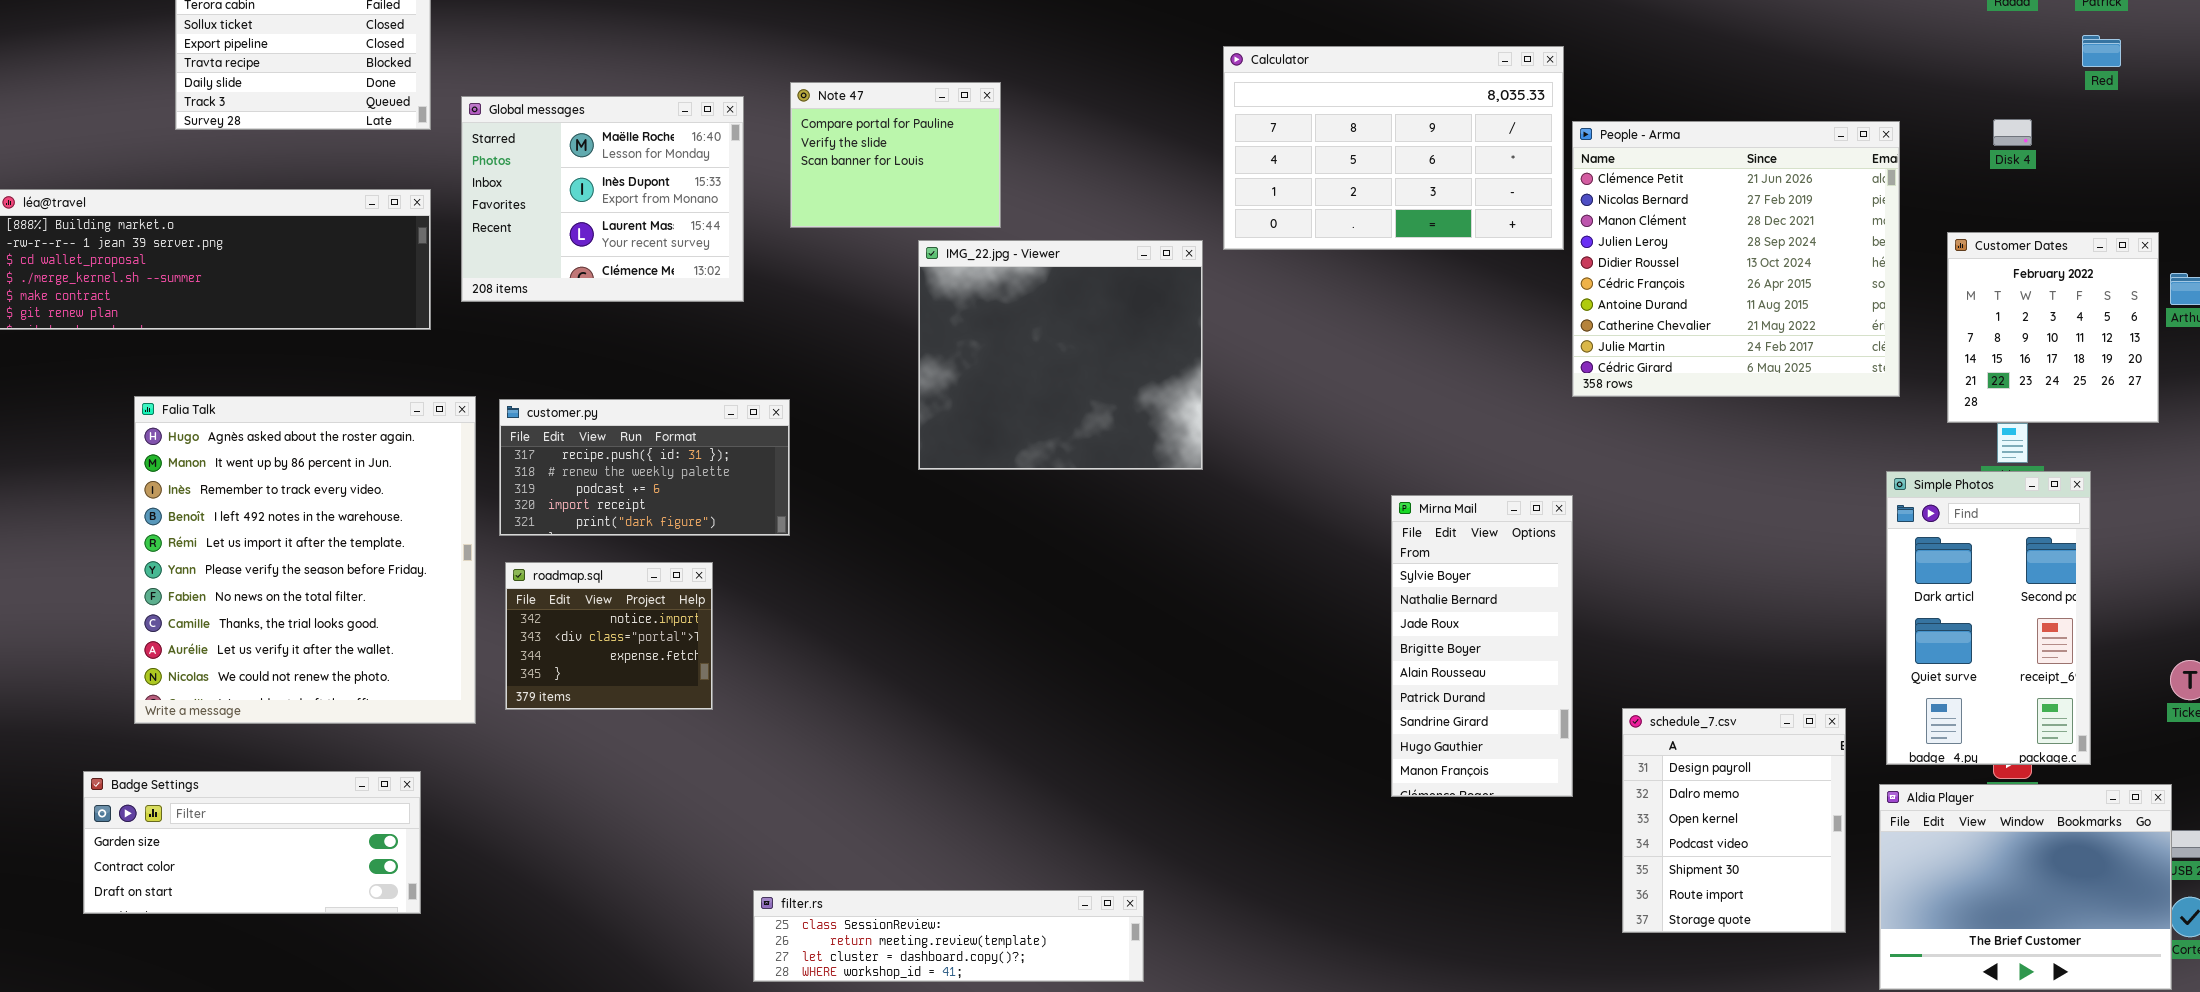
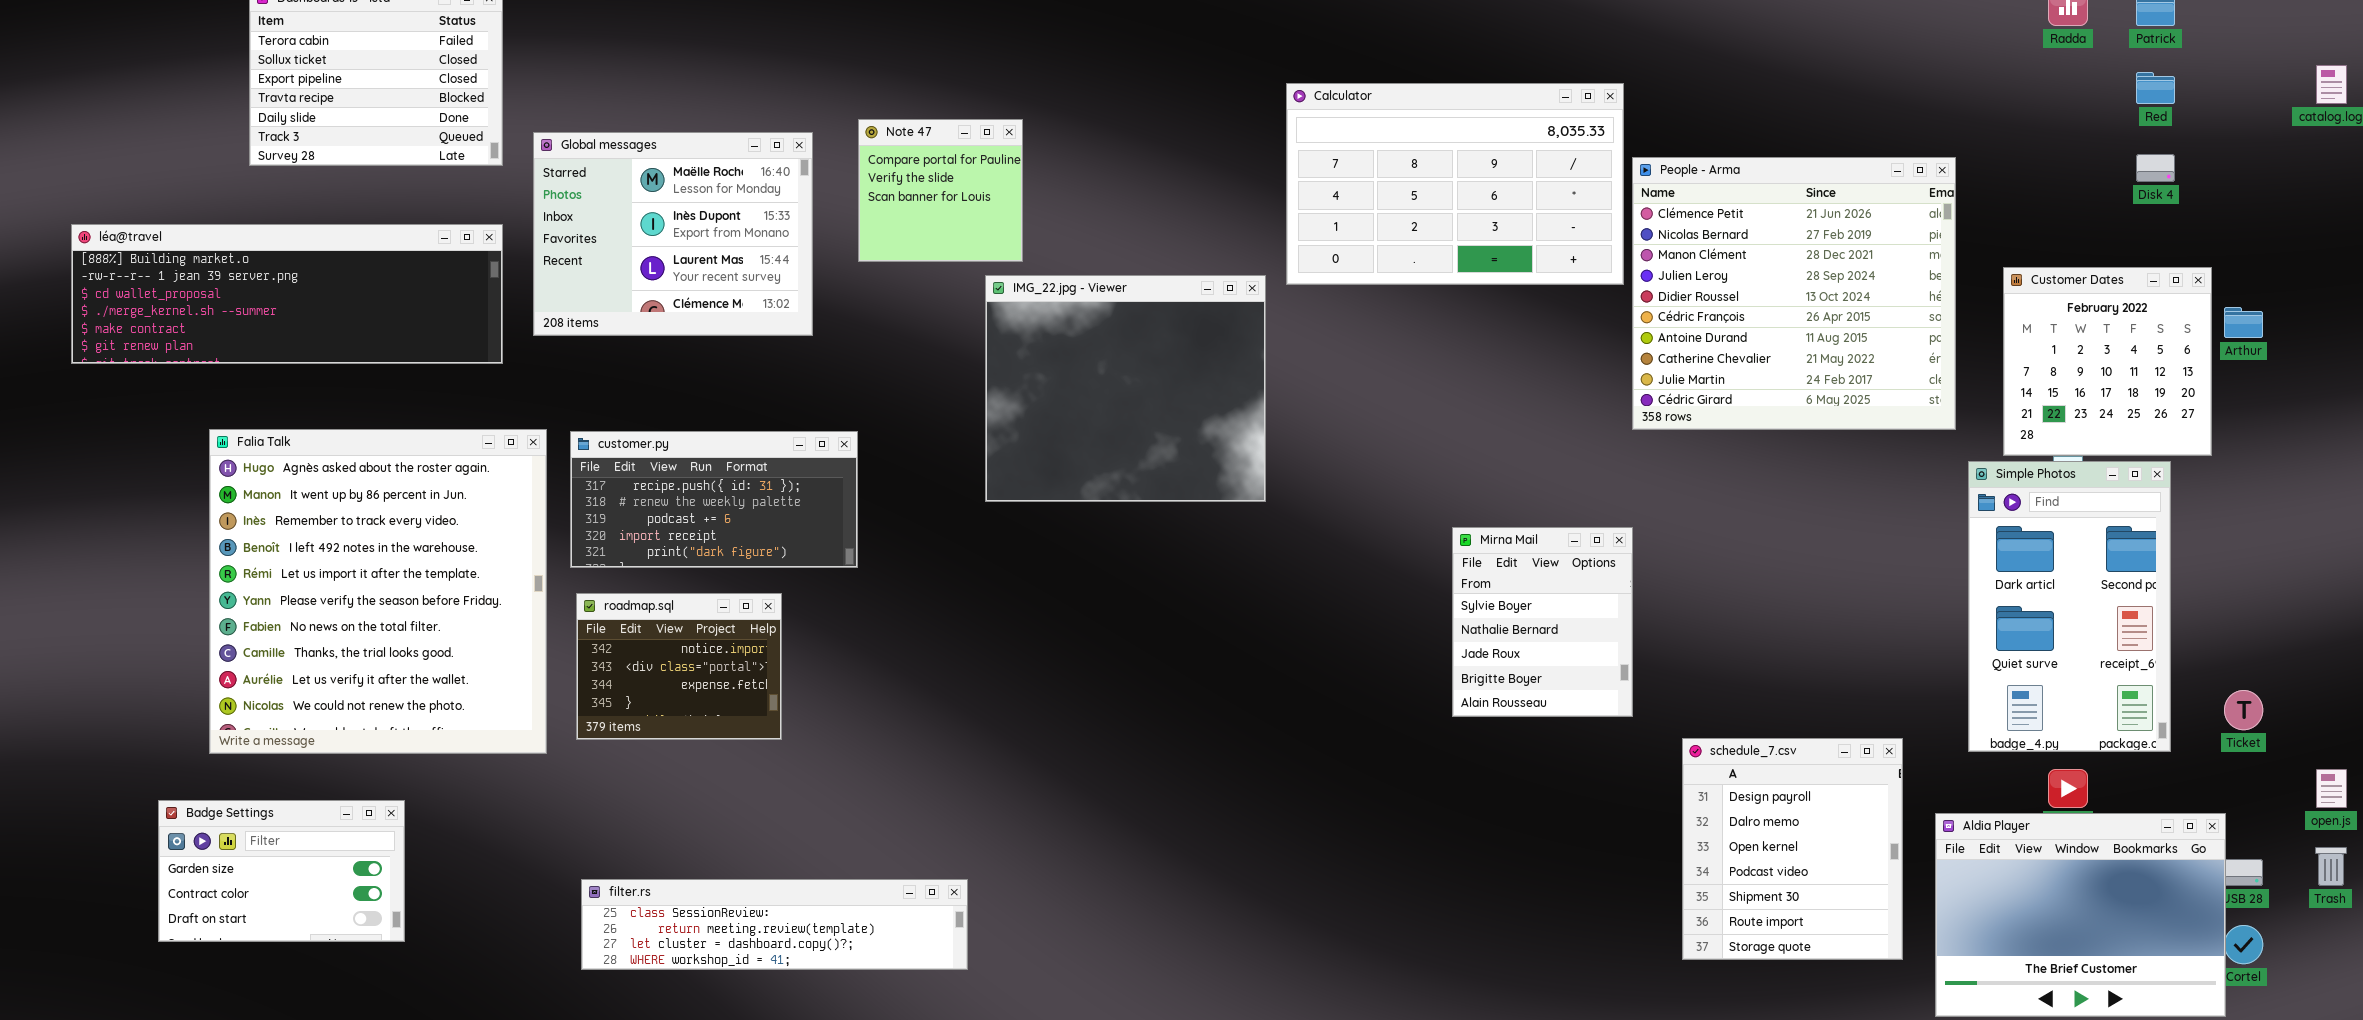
Note 47: [790,82,1001,228] -> [858,119,1023,262], resized
Disk 4: [1993,119,2032,146] -> [2136,154,2175,182], moved
Simple Photos: [1886,471,2091,765] -> [1968,461,2171,752], moved
Mirna Mail: [1391,495,1573,797] -> [1452,527,1633,717], resized
Badge Settings: [83,771,421,914] -> [158,800,405,942], resized
filter.rs: [753,890,1144,982] -> [581,879,968,970], moved

